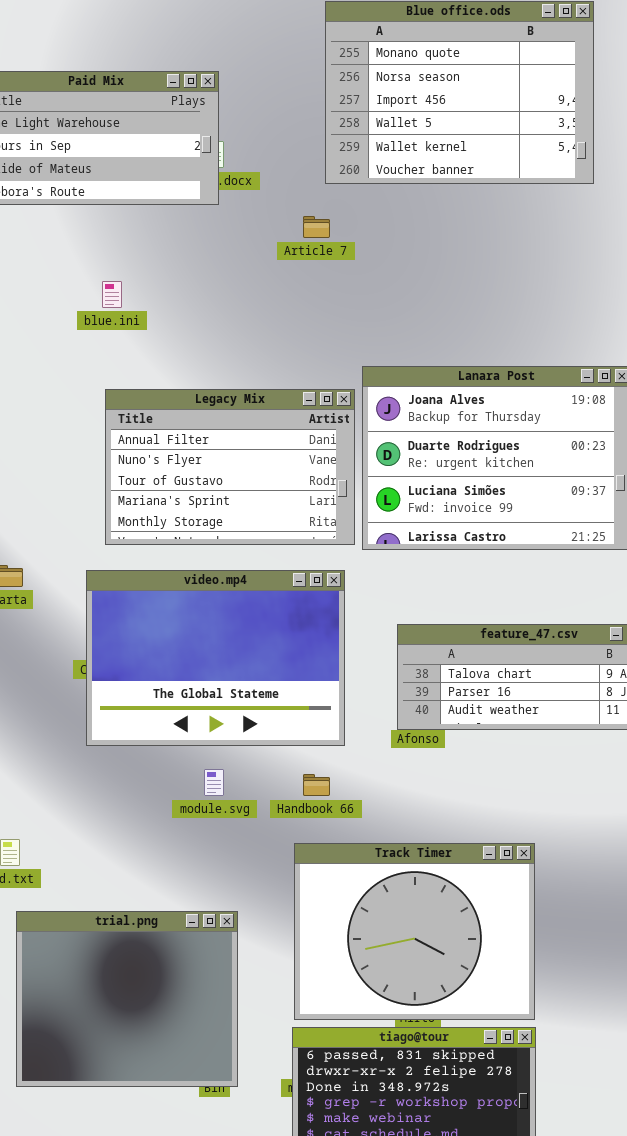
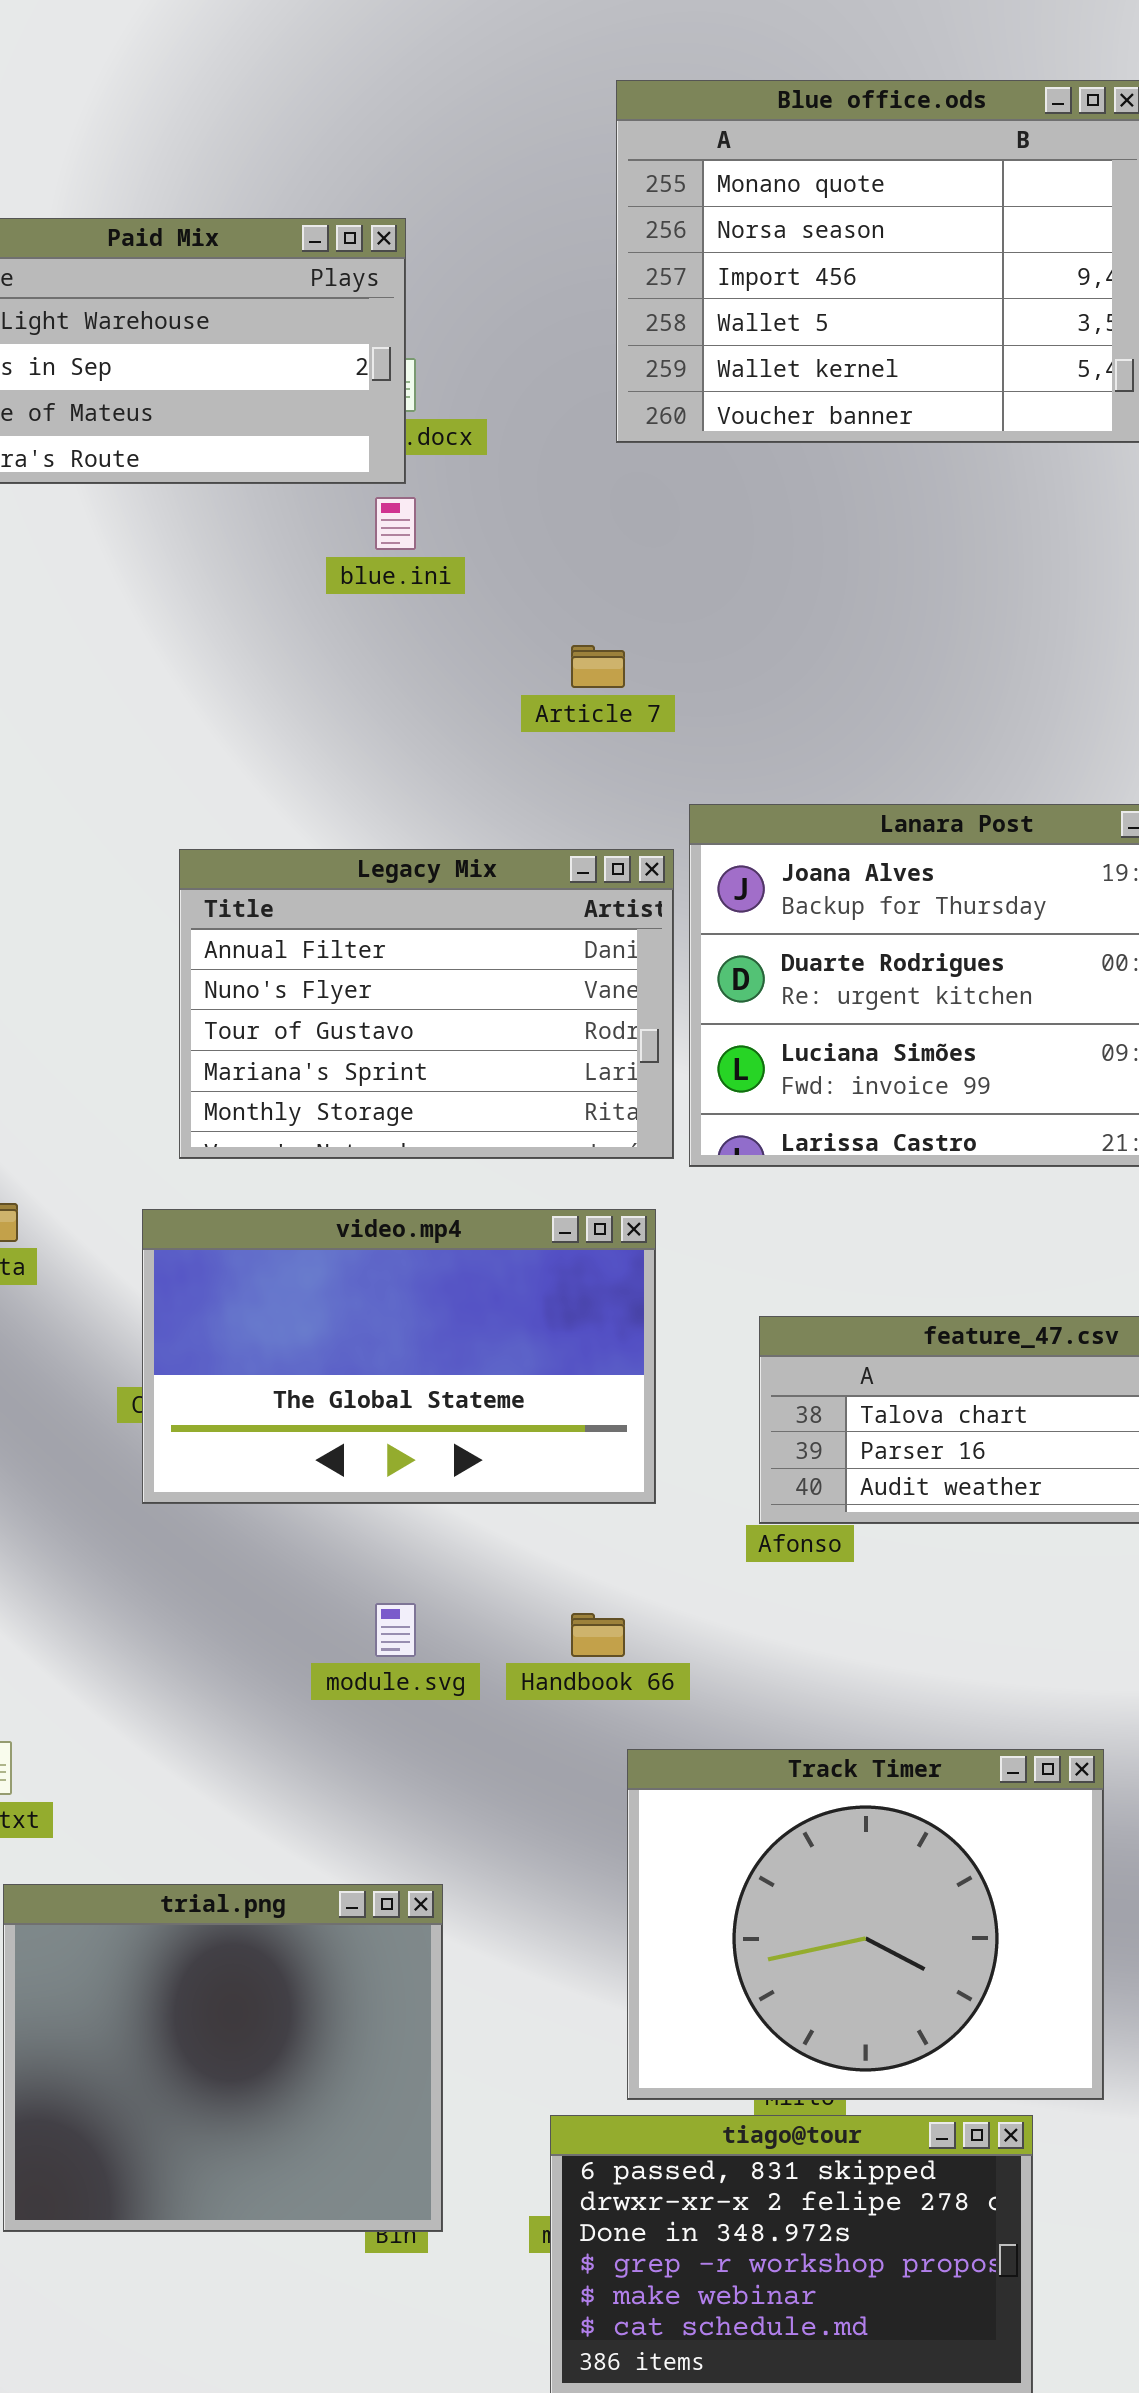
Article 7: [303,216,330,238] -> [571,645,625,688], moved
blue.ini: [102,281,122,308] -> [375,497,416,550], moved
video.mp4: [86,570,345,746] -> [142,1209,656,1504], resized
Track Timer: [294,843,535,1020] -> [627,1749,1104,2100], moved

